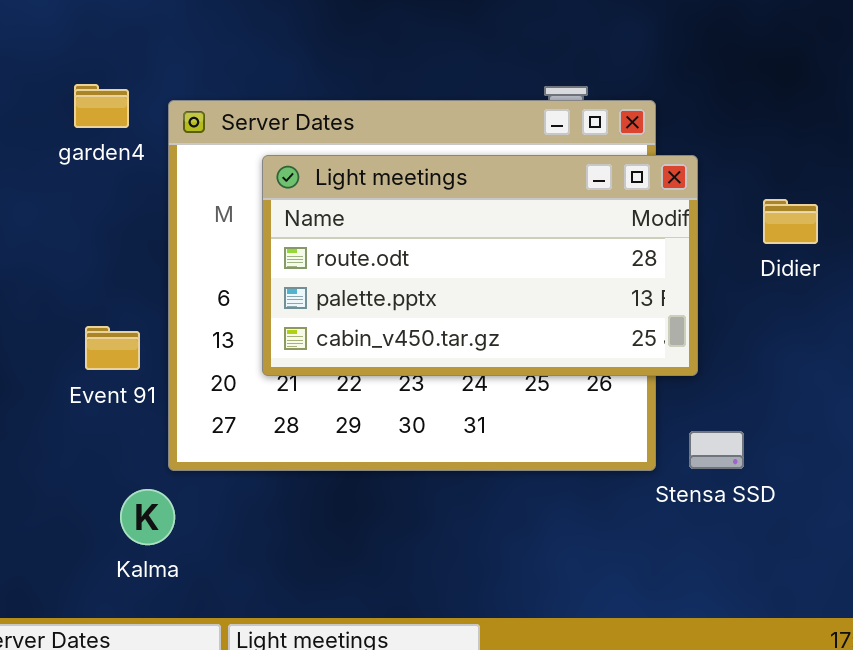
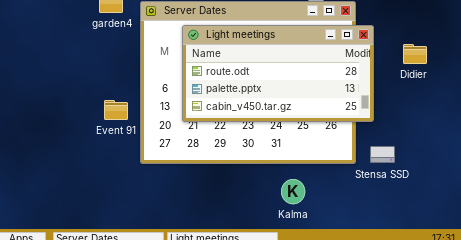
Kalma: [120,489,175,545] -> [281,179,305,204], moved

